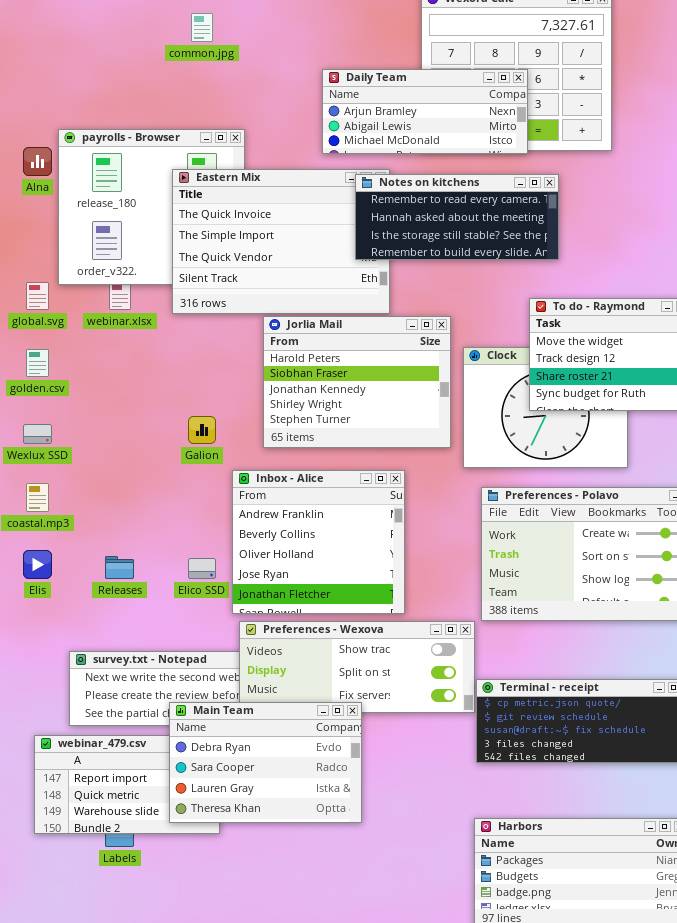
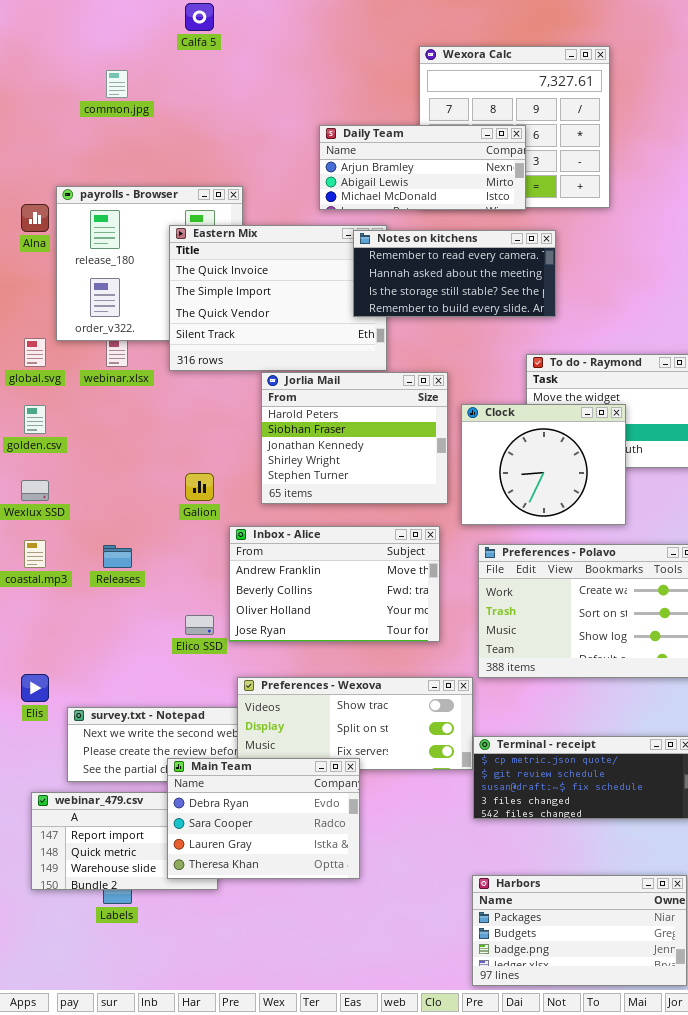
common.jpg: [191,13,213,42] -> [106,70,128,98], moved
Clock: [463,347,628,468] -> [461,404,626,525], raised
Inbox - Alice: [232,470,405,614] -> [229,526,440,642], resized
Elis: [23,550,52,579] -> [21,674,49,702], moved
Releases: [105,556,134,579] -> [103,545,132,568], moved

